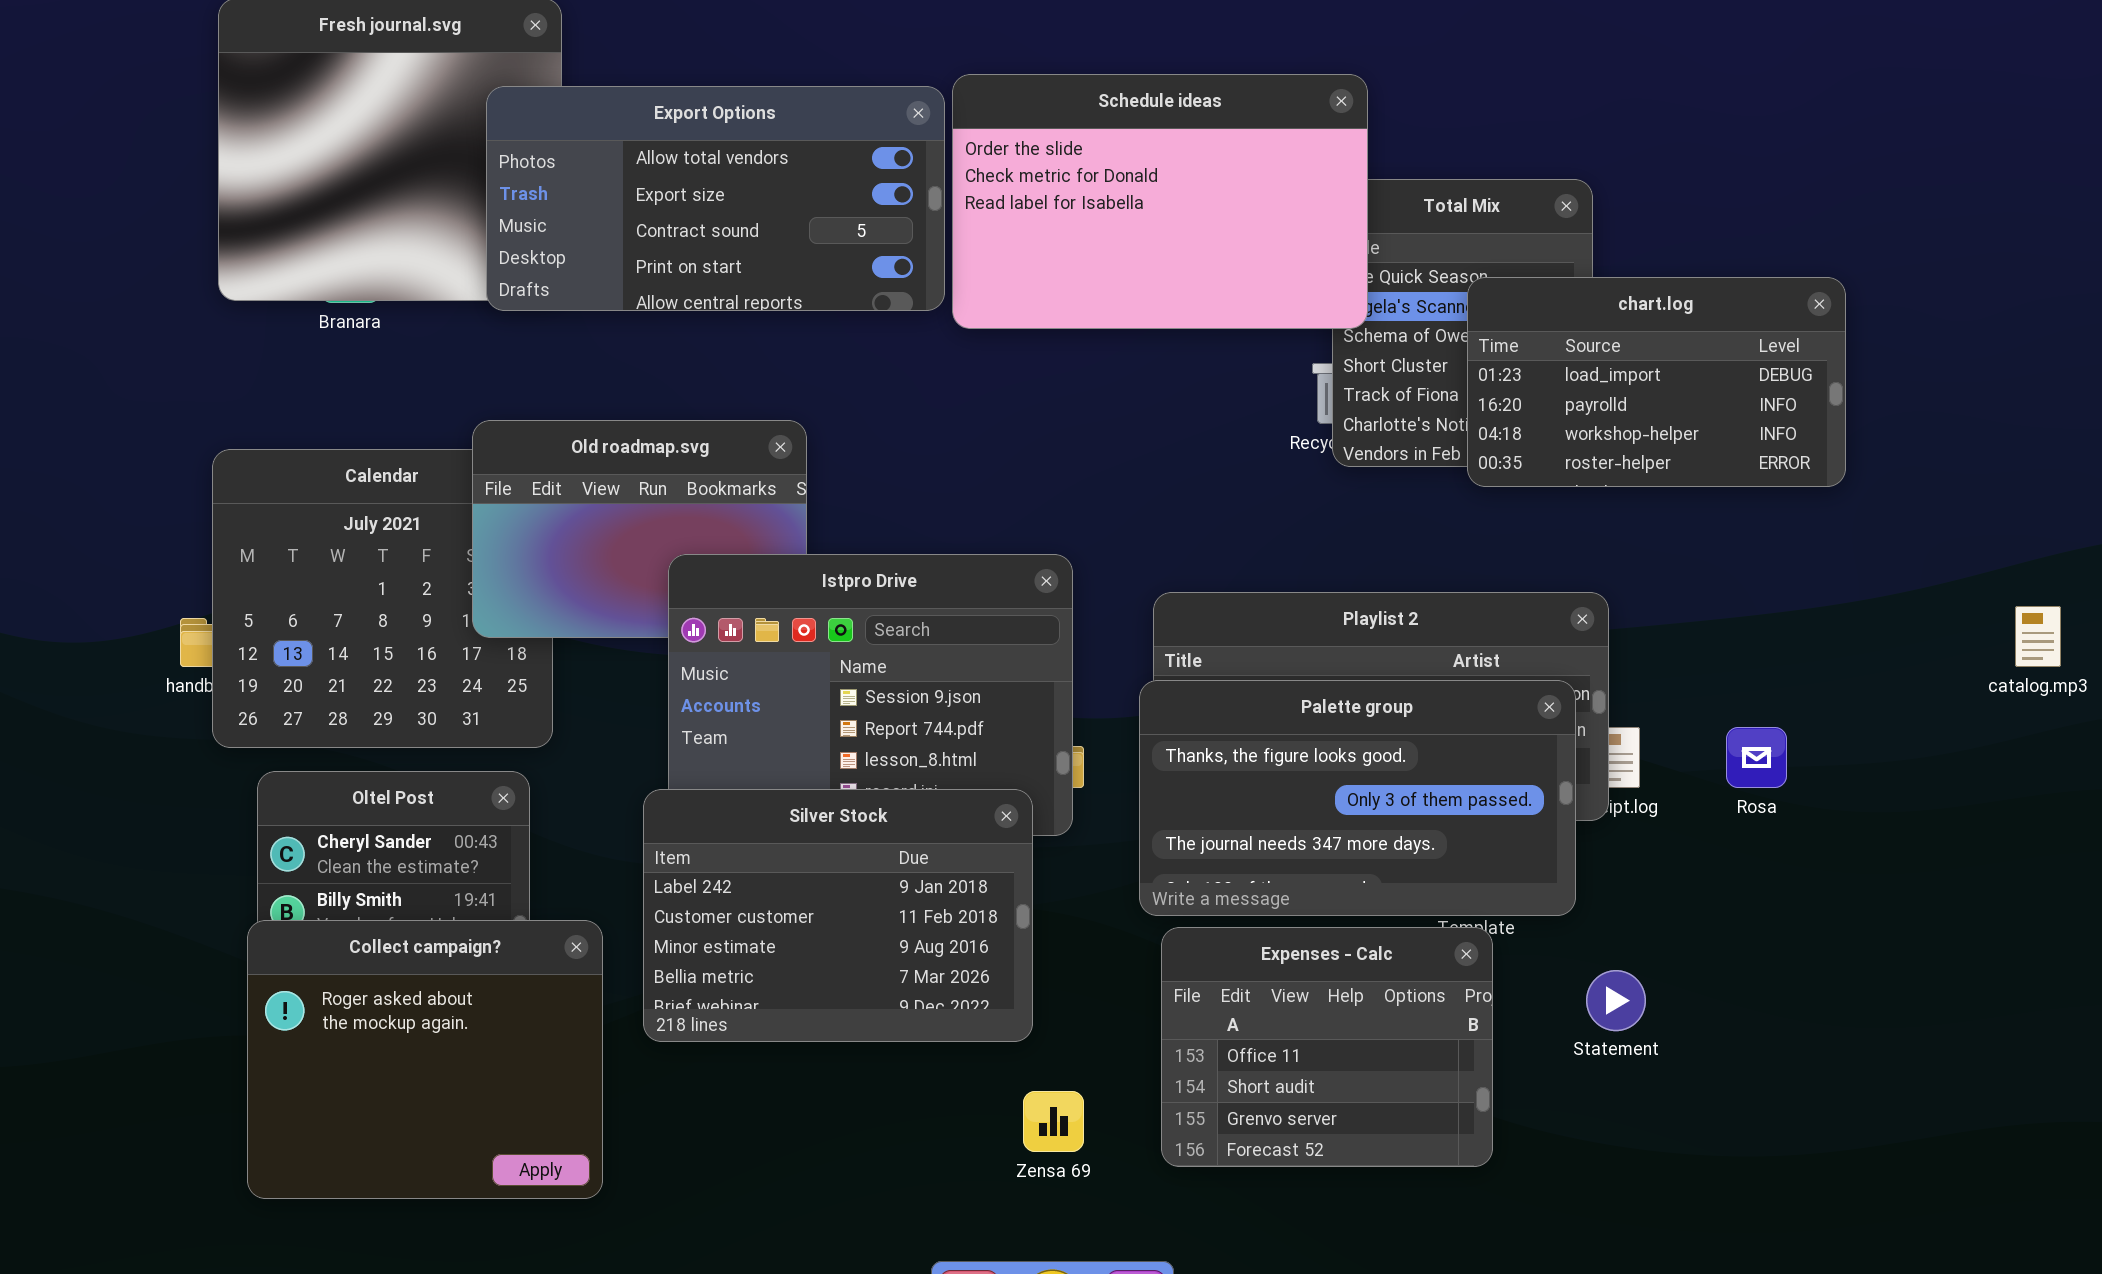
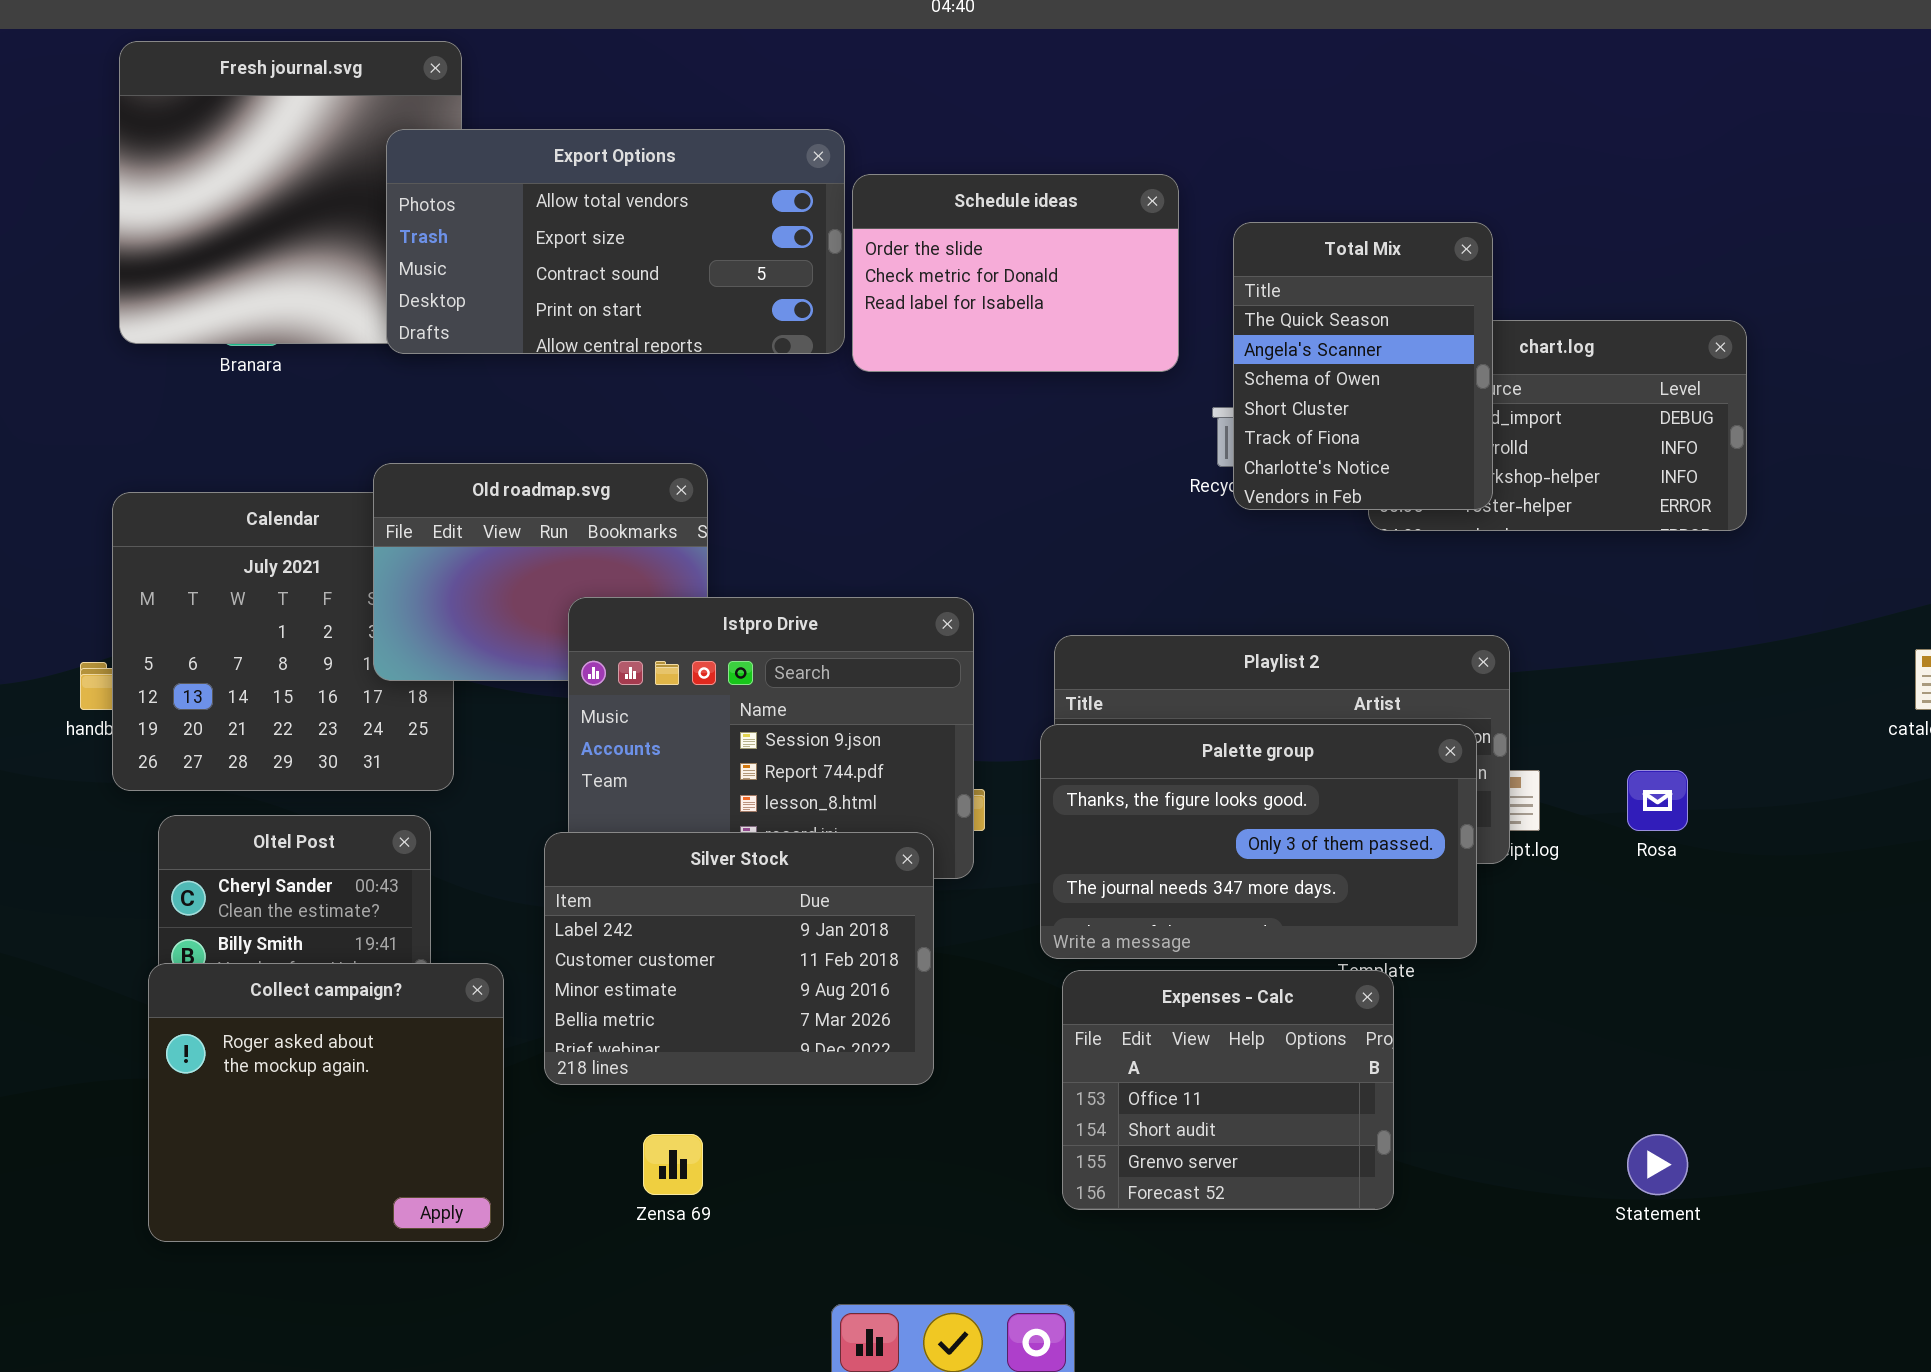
Schedule ideas: [952,74,1368,329] -> [852,174,1179,372], resized
Total Mix: [1332,179,1593,467] -> [1233,222,1493,510], raised
Statement: [1586,970,1646,1031] -> [1627,1134,1688,1195], moved
Zensa 69: [1023,1091,1084,1152] -> [643,1134,703,1195], moved

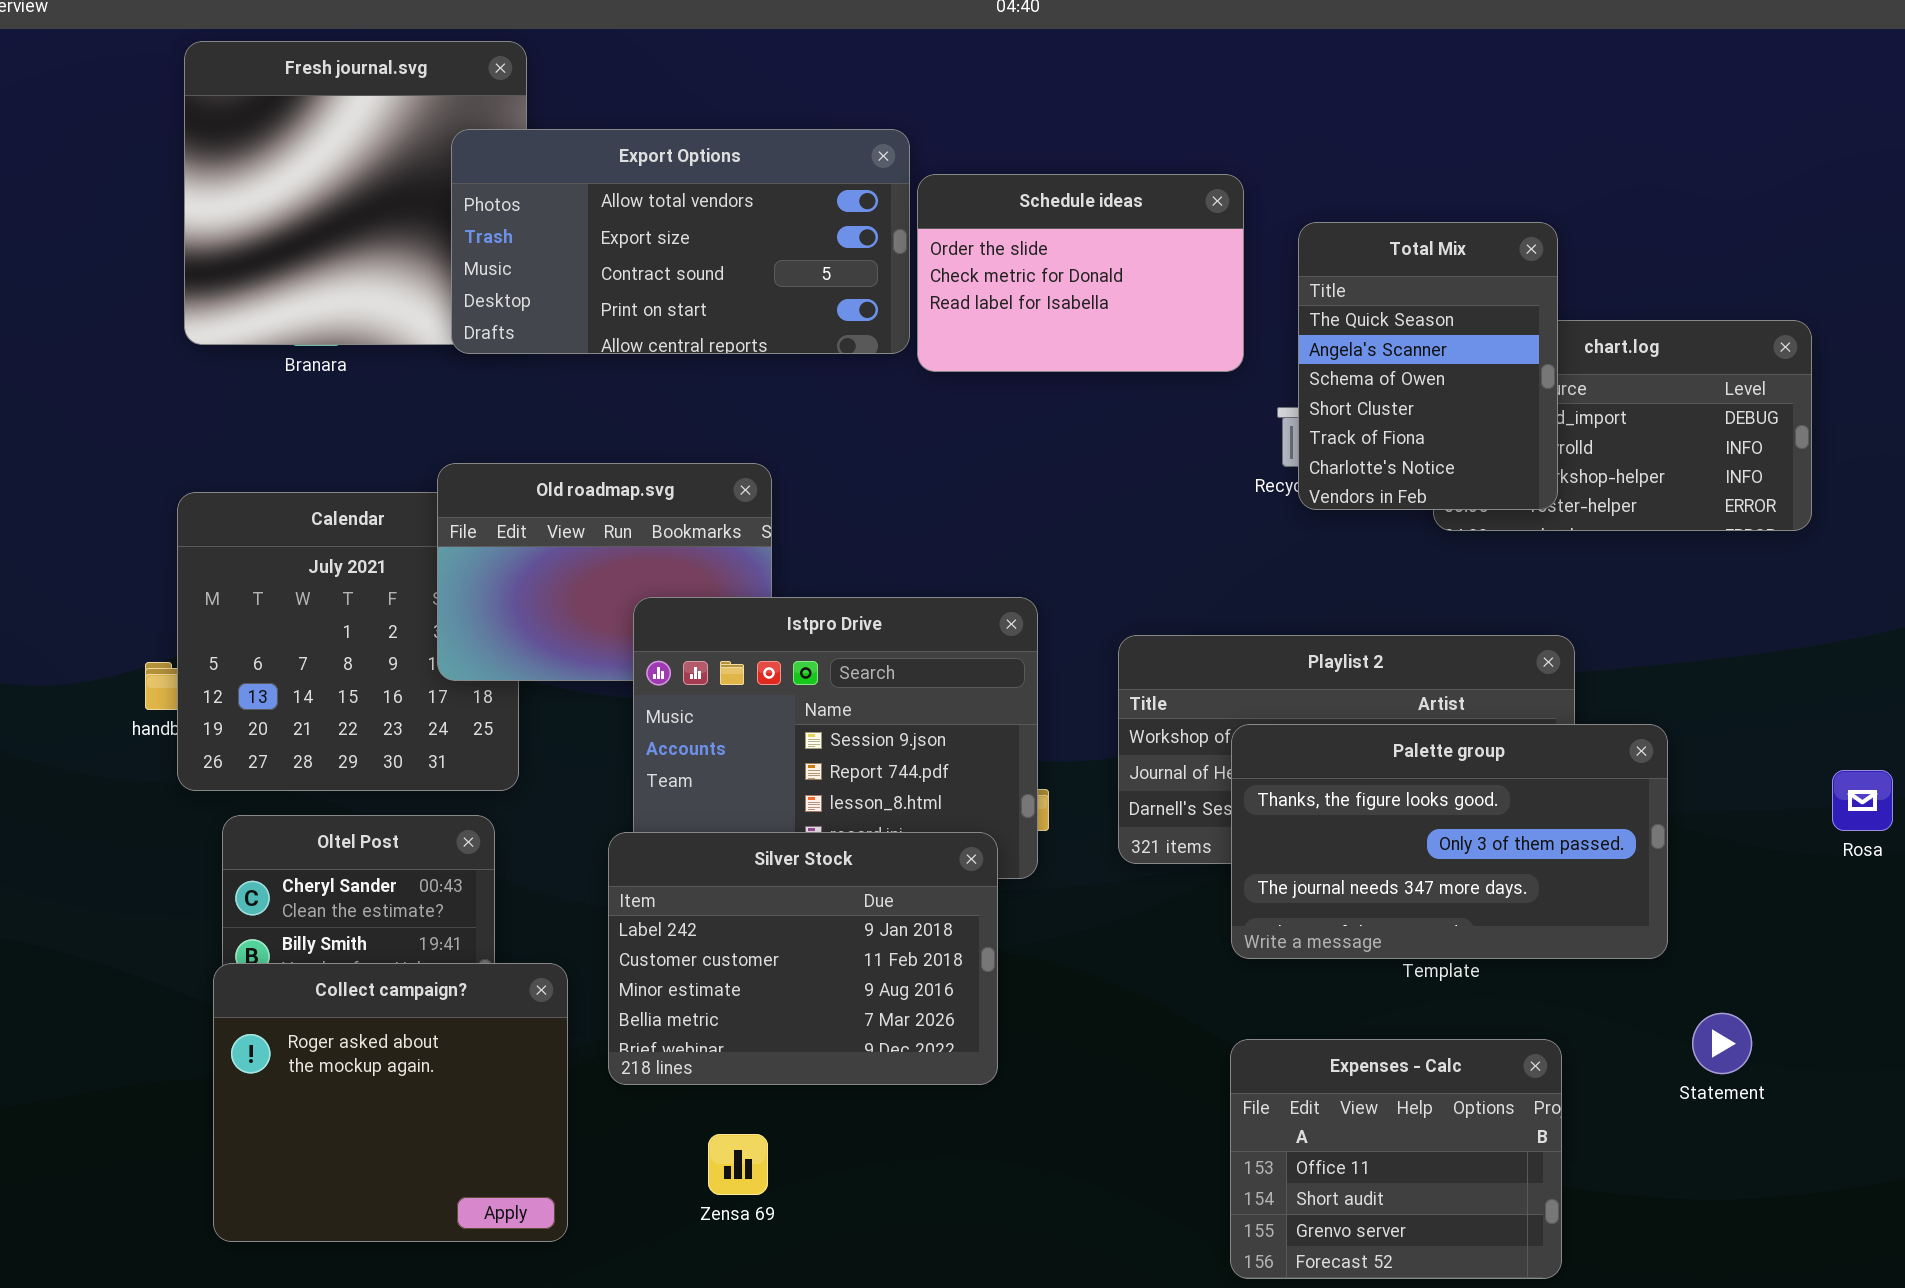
Palette group: [1040,724,1477,959] -> [1231,724,1668,959], moved
Rosa: [1627,770,1688,831] -> [1832,770,1893,831], moved
Expenses - Calc: [1062,970,1394,1210] -> [1230,1039,1562,1279], moved
Statement: [1627,1134,1688,1195] -> [1692,1013,1752,1074], moved

